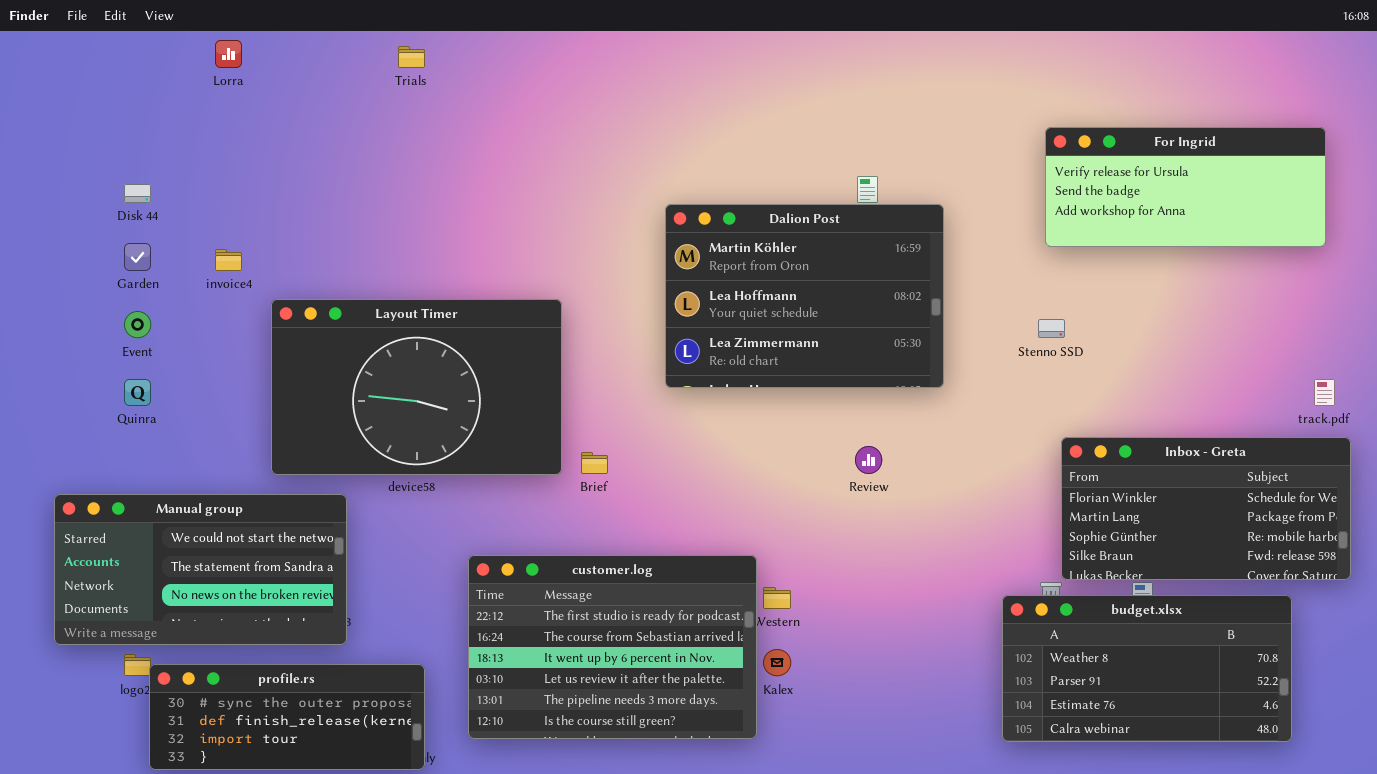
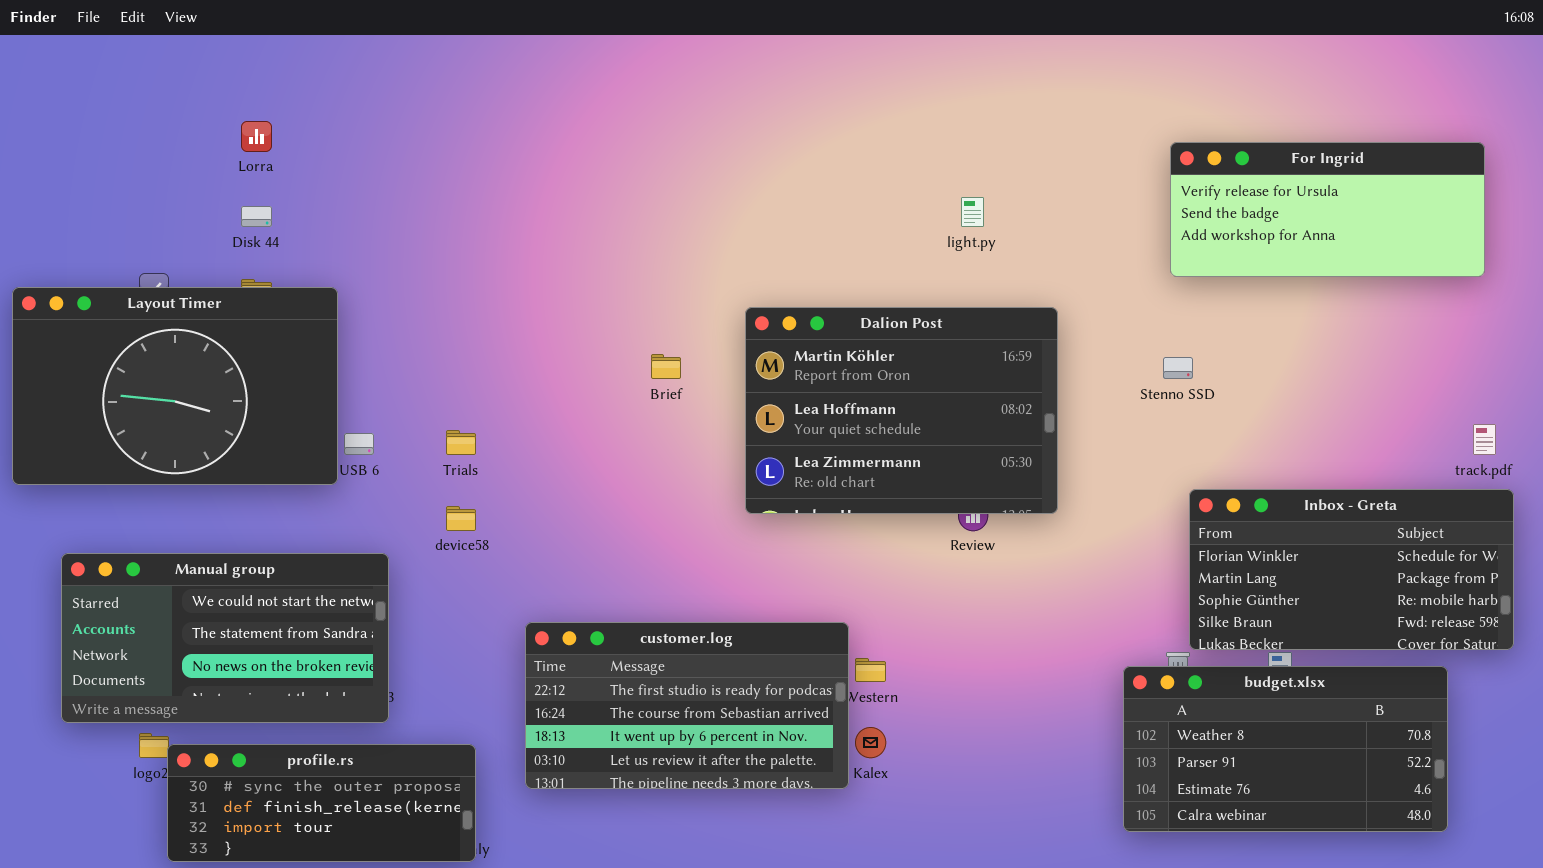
Lorra: [215,40,242,68] -> [241,121,272,152], moved
Trials: [398,46,425,68] -> [446,430,476,455], moved
Disk 44: [124,184,151,203] -> [241,206,272,227], moved
Dalion Post: [665,204,944,388] -> [745,307,1058,514], moved
Layout Timer: [271,299,562,475] -> [12,287,338,485], moved
Brief: [581,452,608,474] -> [651,354,681,379], moved
customer.log: [468,555,757,739] -> [525,622,849,789], resized

